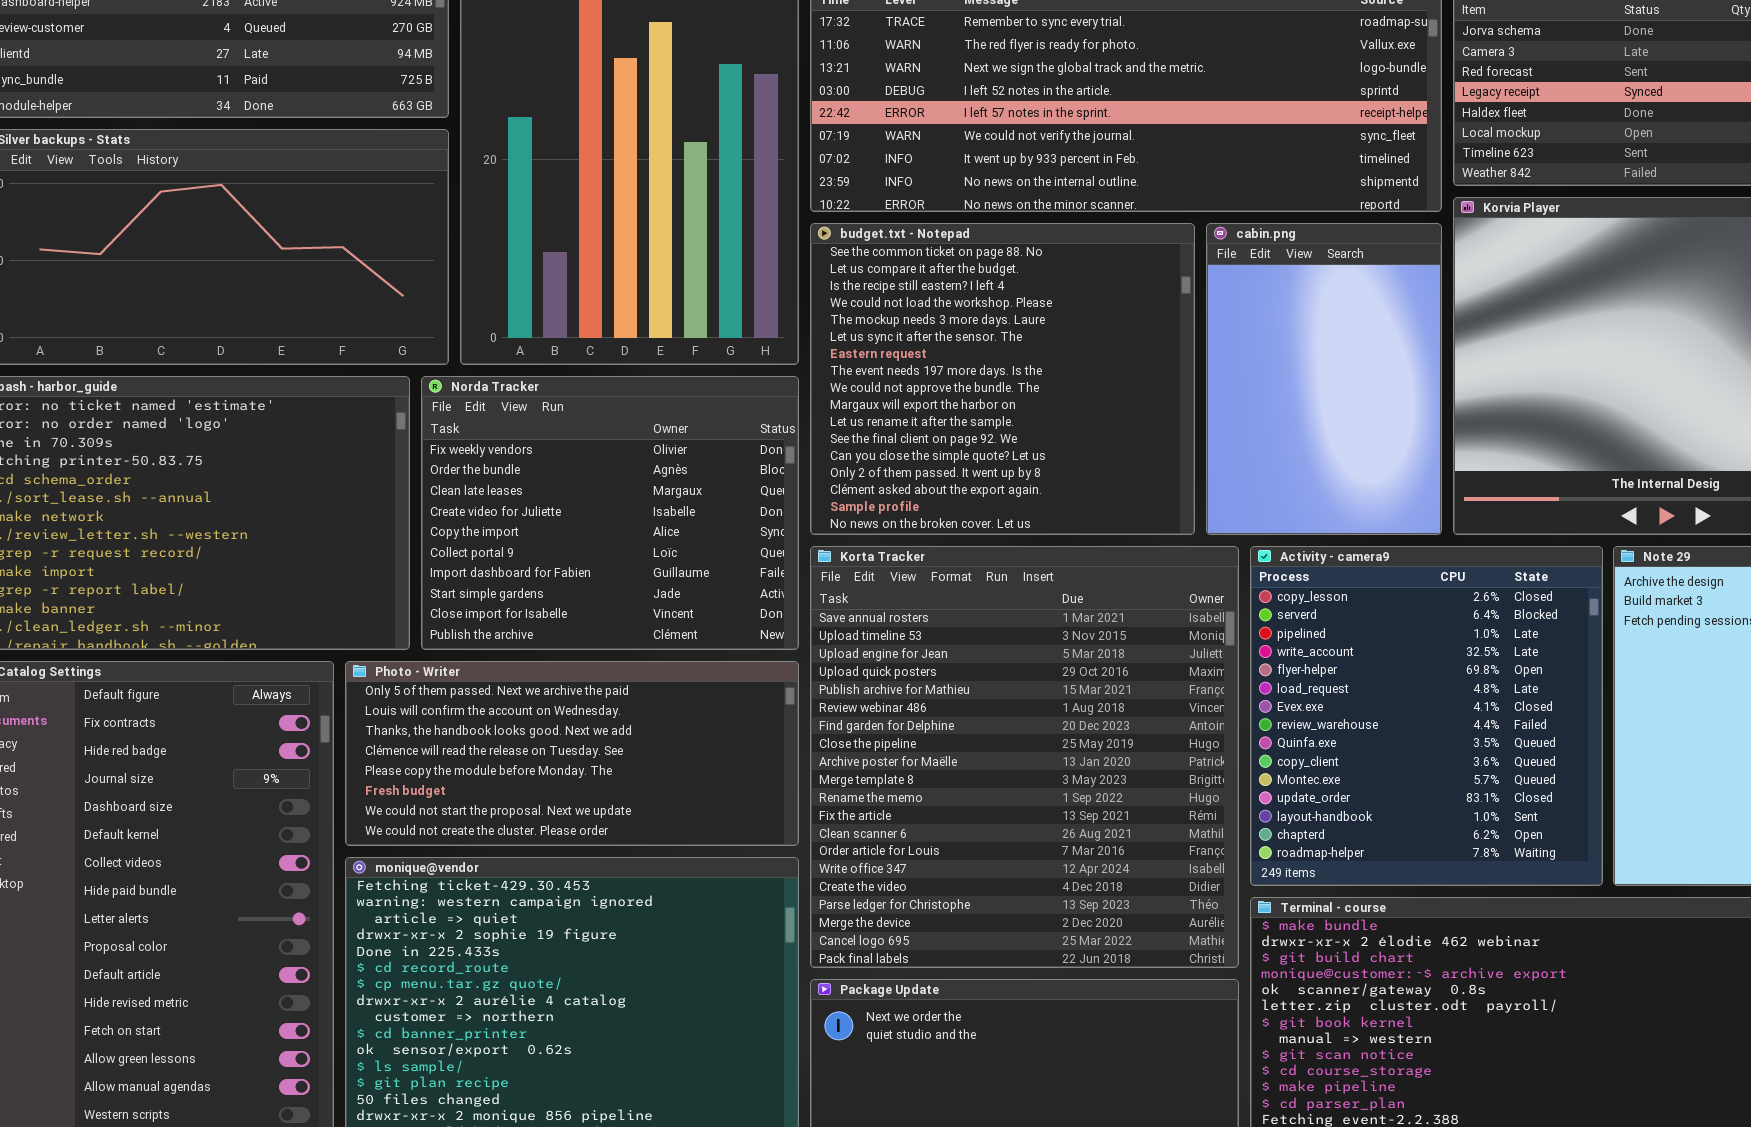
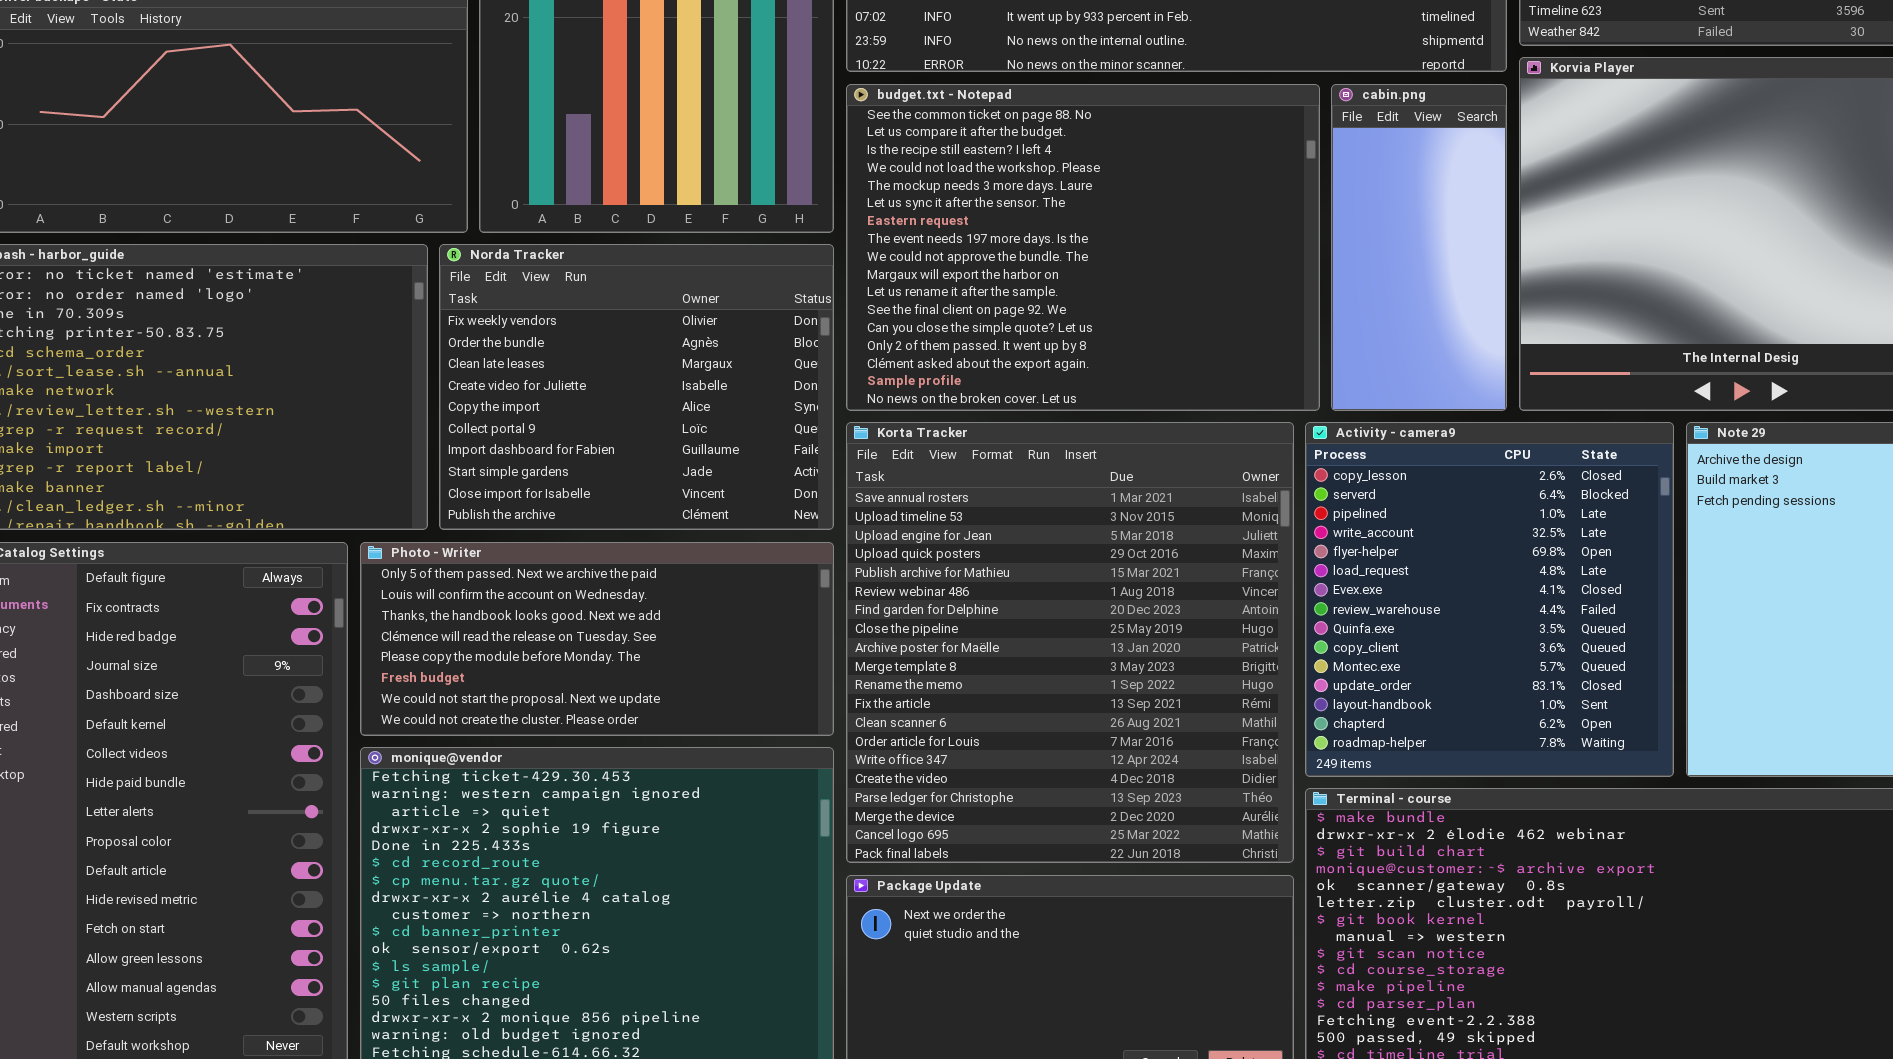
budget.txt - Notepad: [810,223,1195,535] -> [846,84,1320,411], resized
cabin.png: [1206,223,1442,535] -> [1331,84,1507,411], resized

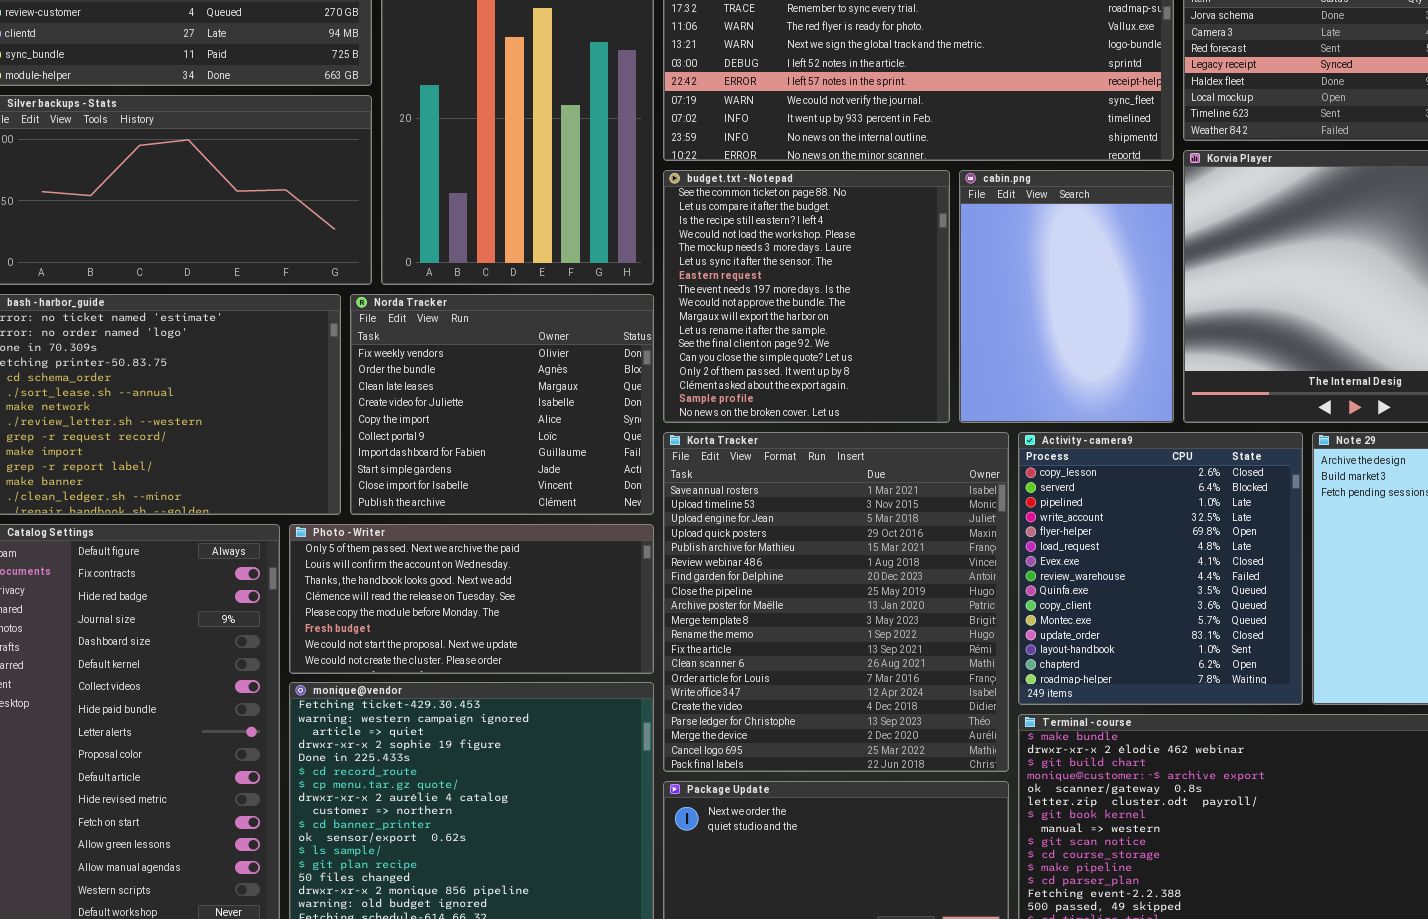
budget.txt - Notepad: [846,84,1320,411] -> [663,170,950,423], resized
cabin.png: [1331,84,1507,411] -> [959,170,1174,423], resized

